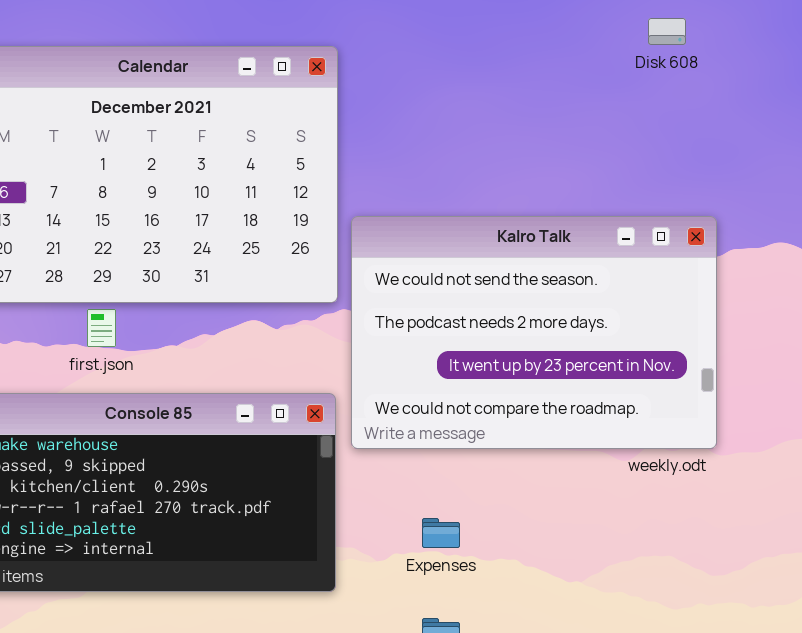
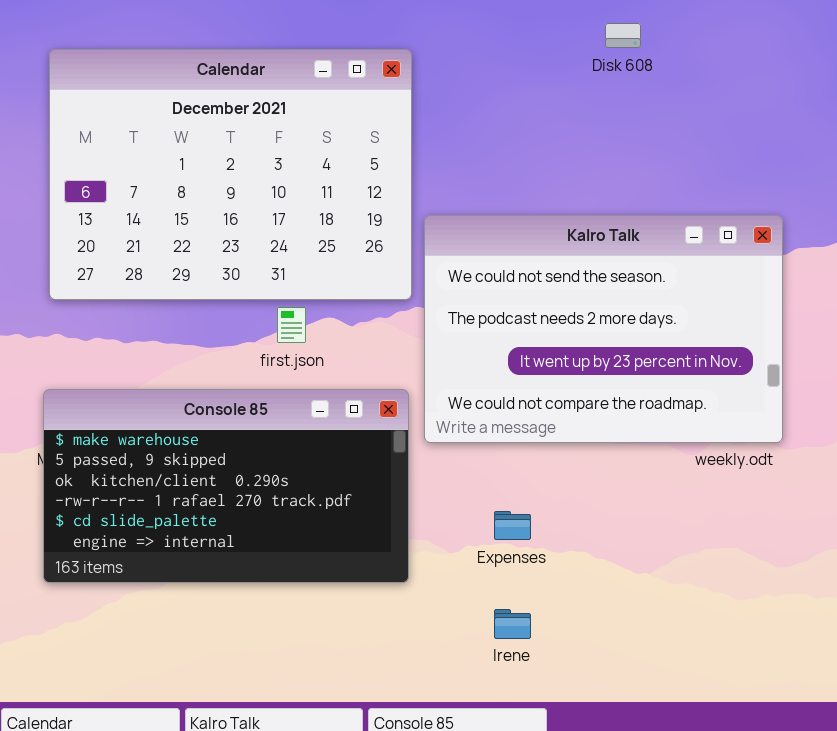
Disk 608: [648,18,686,45] -> [605,23,641,48], moved
first.json: [87,309,116,347] -> [277,307,306,343], moved

